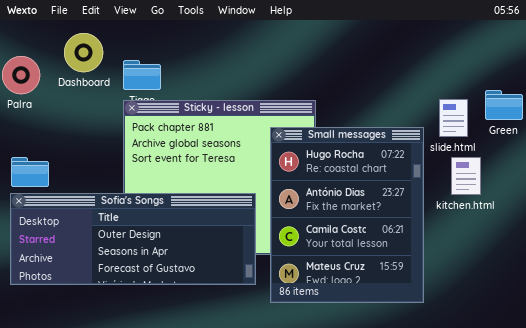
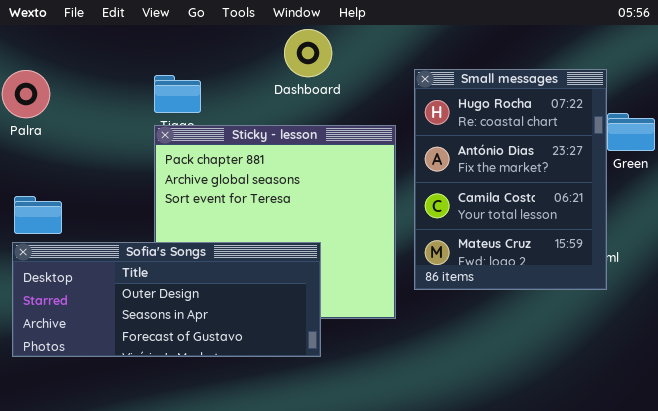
Dashboard: [64,33,103,72] -> [284,29,332,77], moved
Small messages: [270,127,424,303] -> [414,69,607,290], moved

